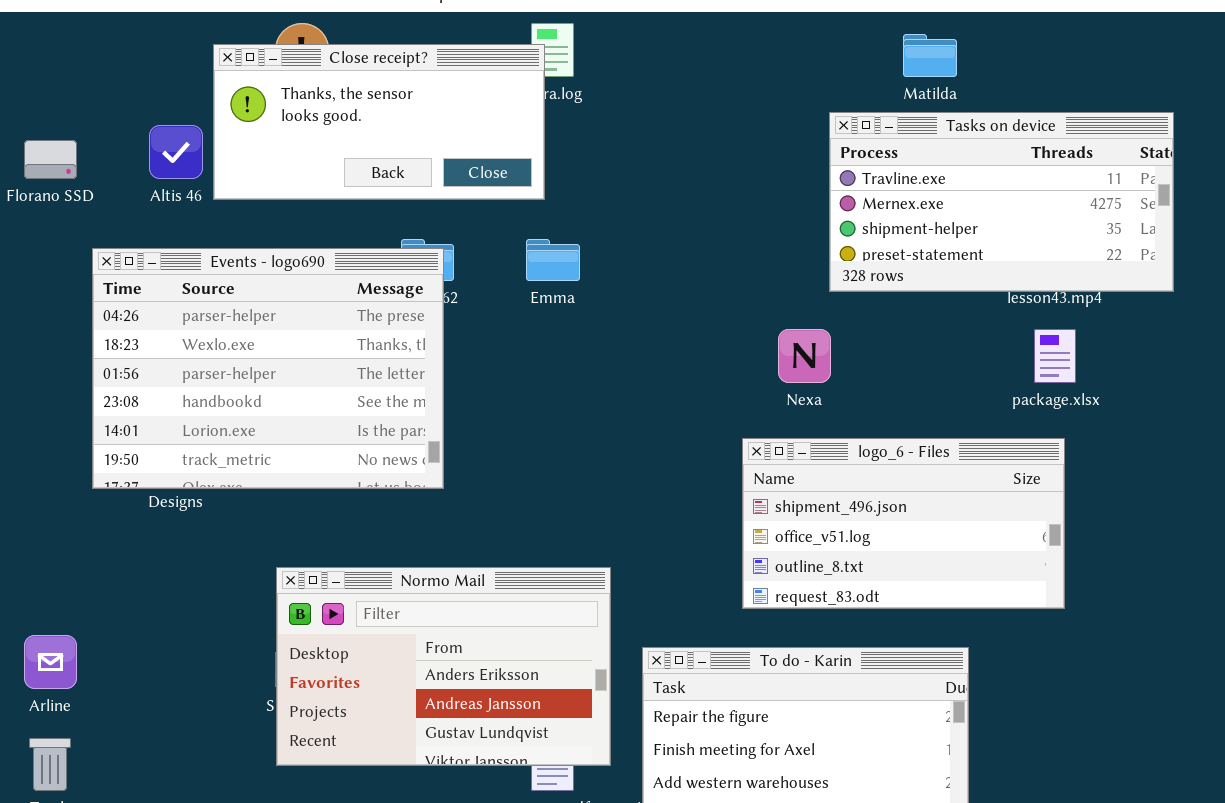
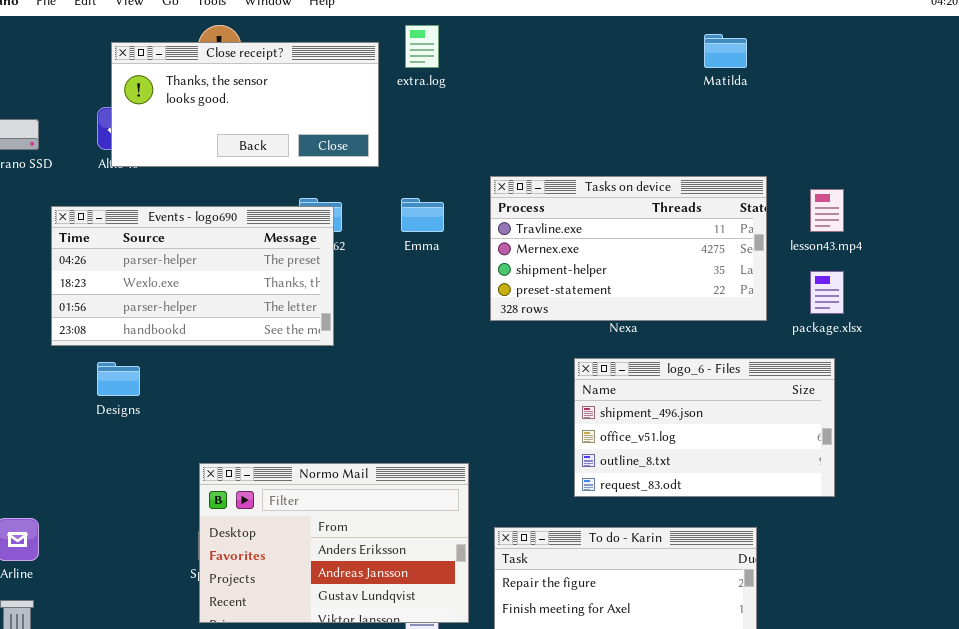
Close receipt?: [213,44,545,200] -> [111,42,379,167], moved
Tasks on device: [829,112,1174,292] -> [490,176,767,321], moved
Events - logo690: [92,248,444,489] -> [51,206,334,346], resized

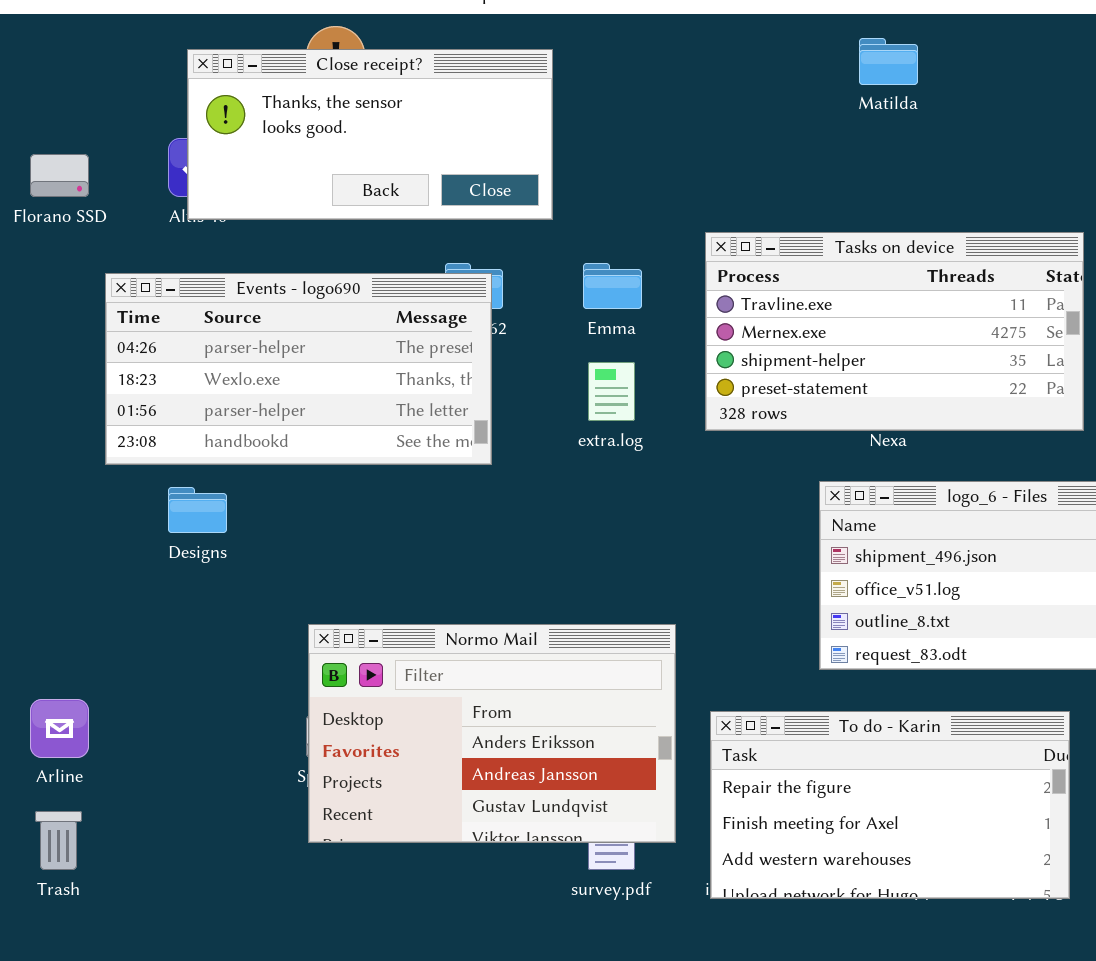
extra.log: [405,25,439,68] -> [588,362,635,421], moved
Matilda: [704,34,747,68] -> [859,38,918,85], moved

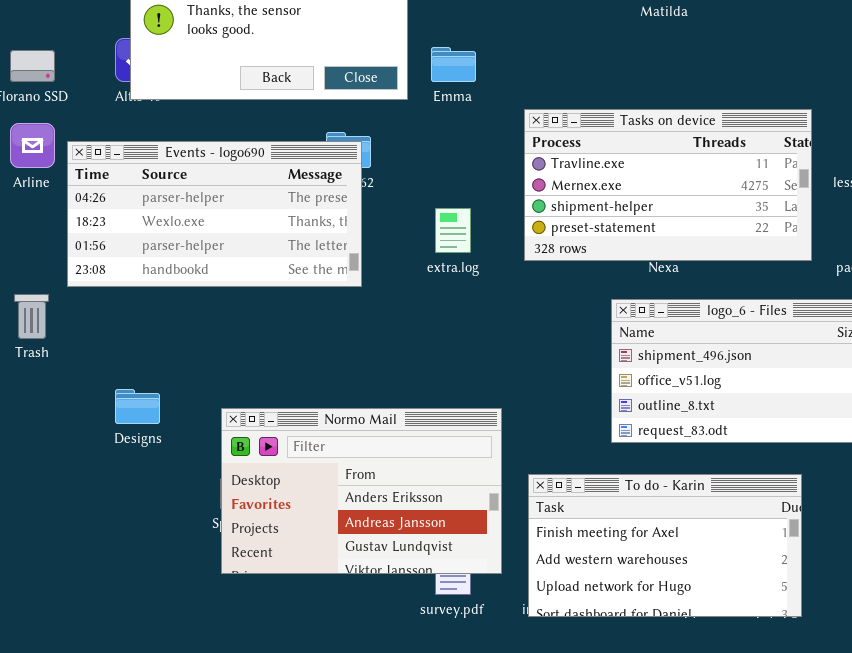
Emma: [583,263,642,309] -> [431,47,476,82], moved
Designs: [168,487,227,533] -> [115,389,160,424], moved
Arline: [30,699,89,758] -> [10,123,55,168], moved
To do - Karin: [710,711,1070,899] -> [528,474,802,617], scrolled down 1 row
Trash: [35,811,82,870] -> [14,294,49,339], moved

